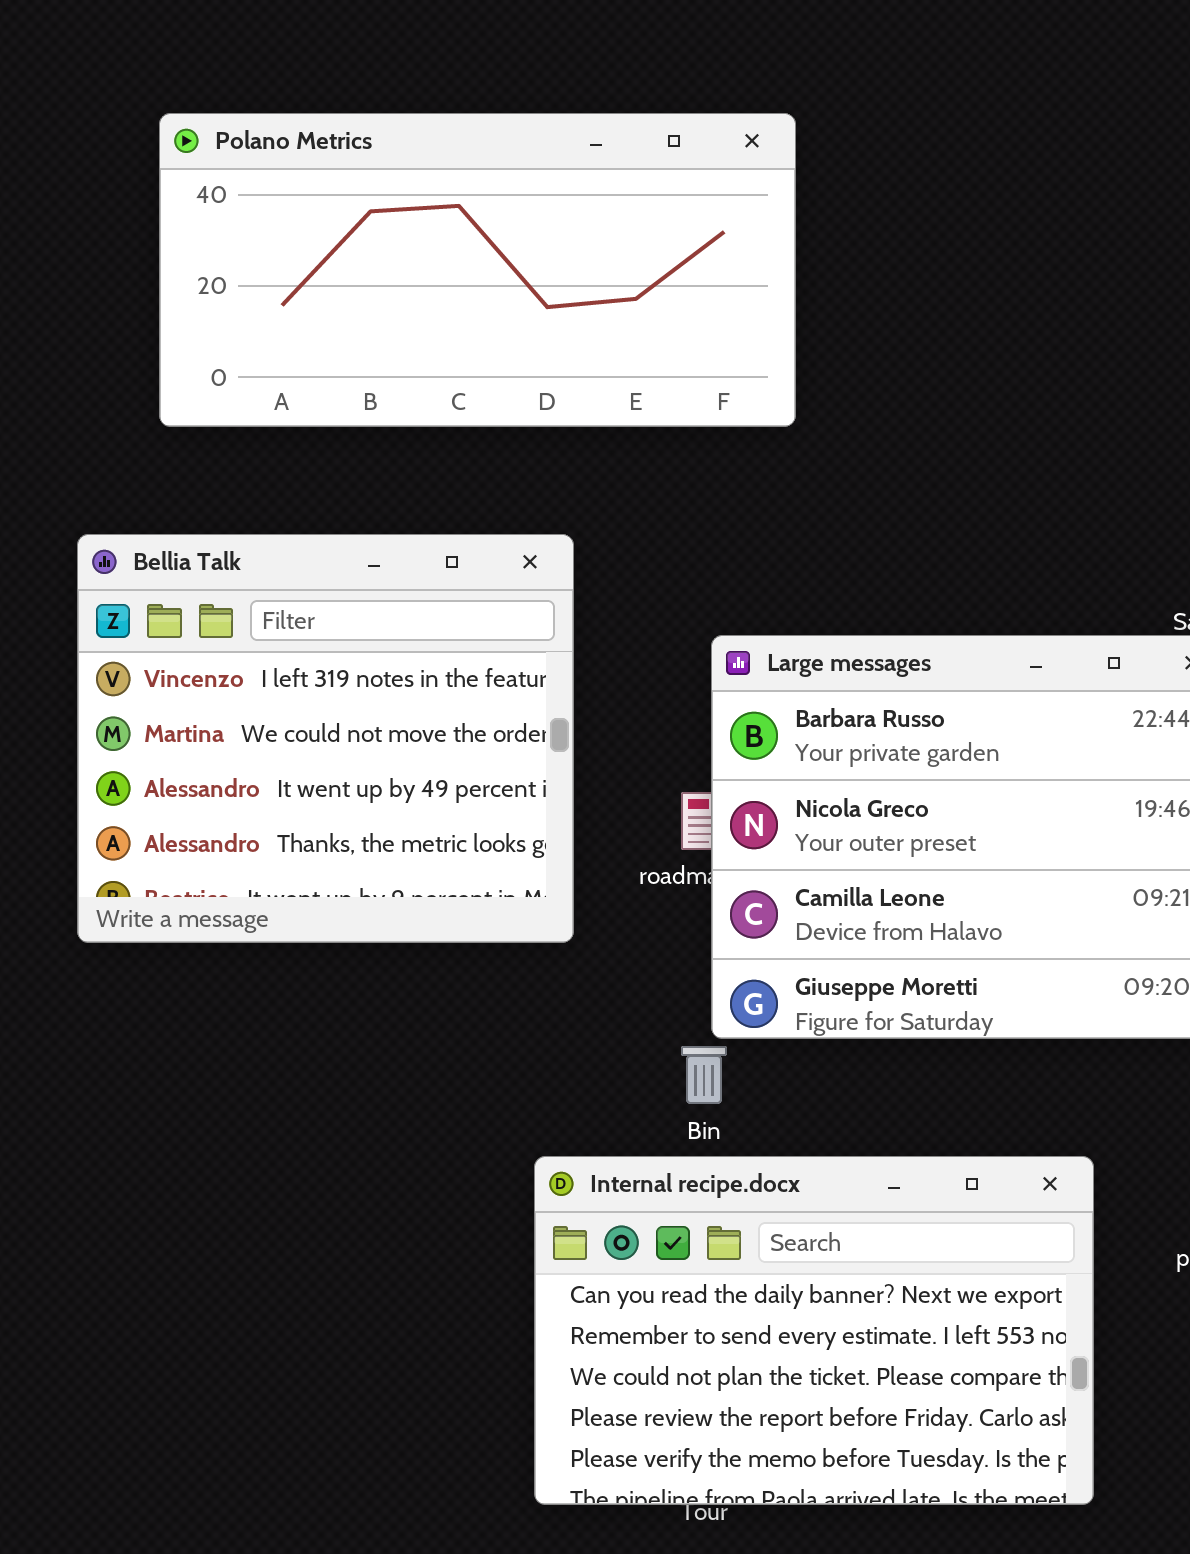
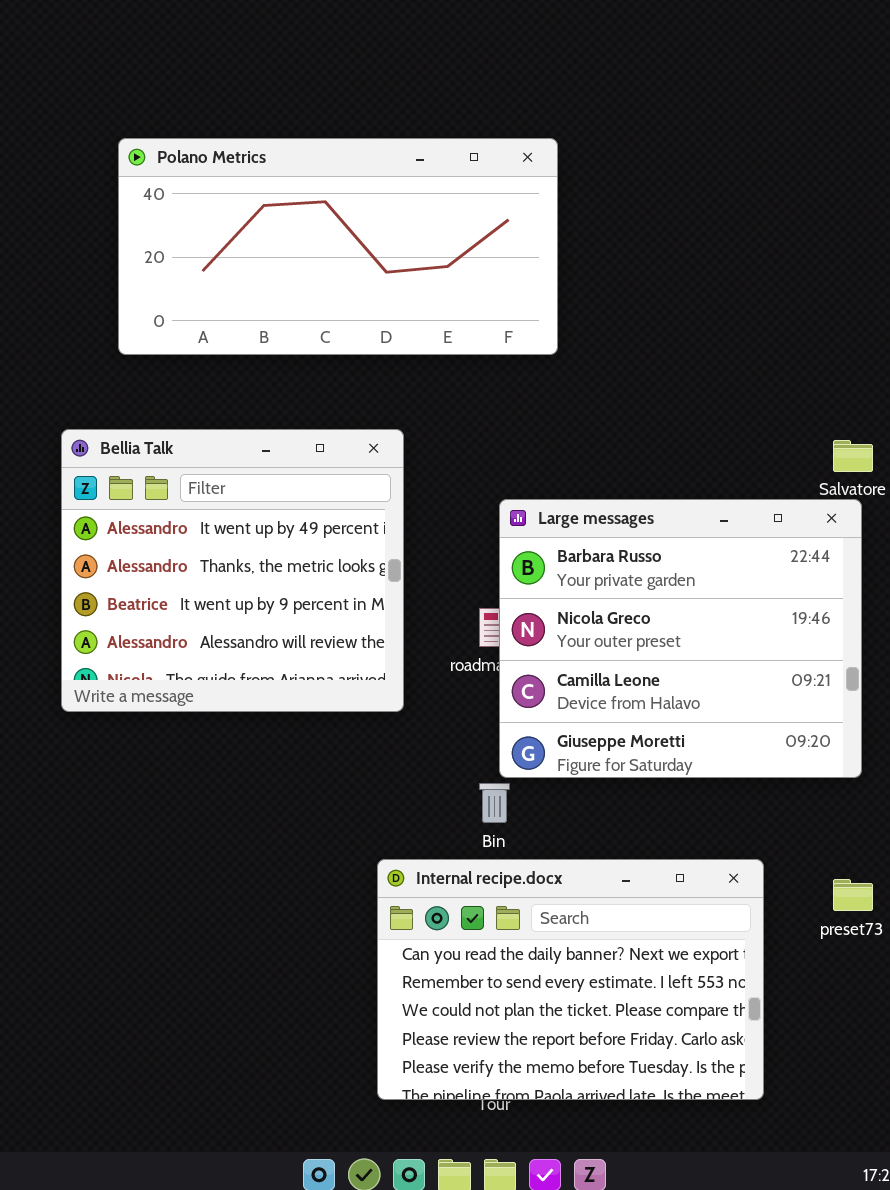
Bellia Talk: [77,534,574,943] -> [61,429,404,712], scrolled down 2 rows

